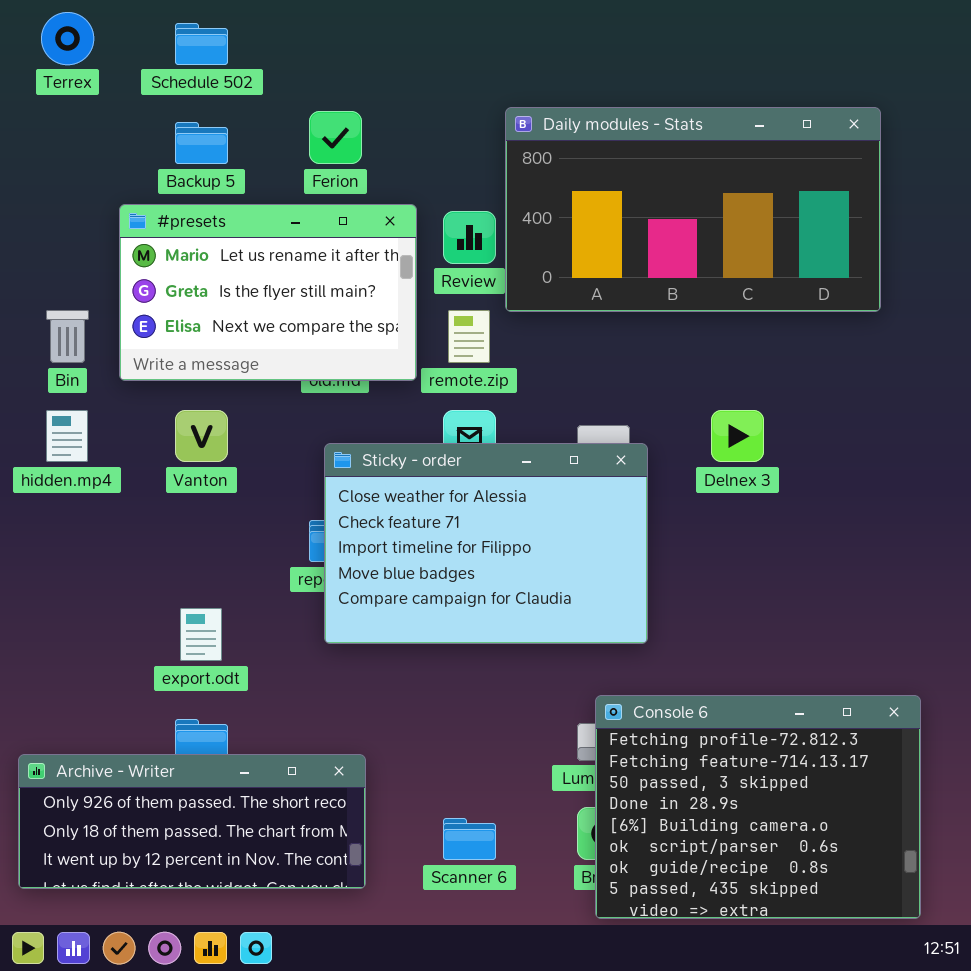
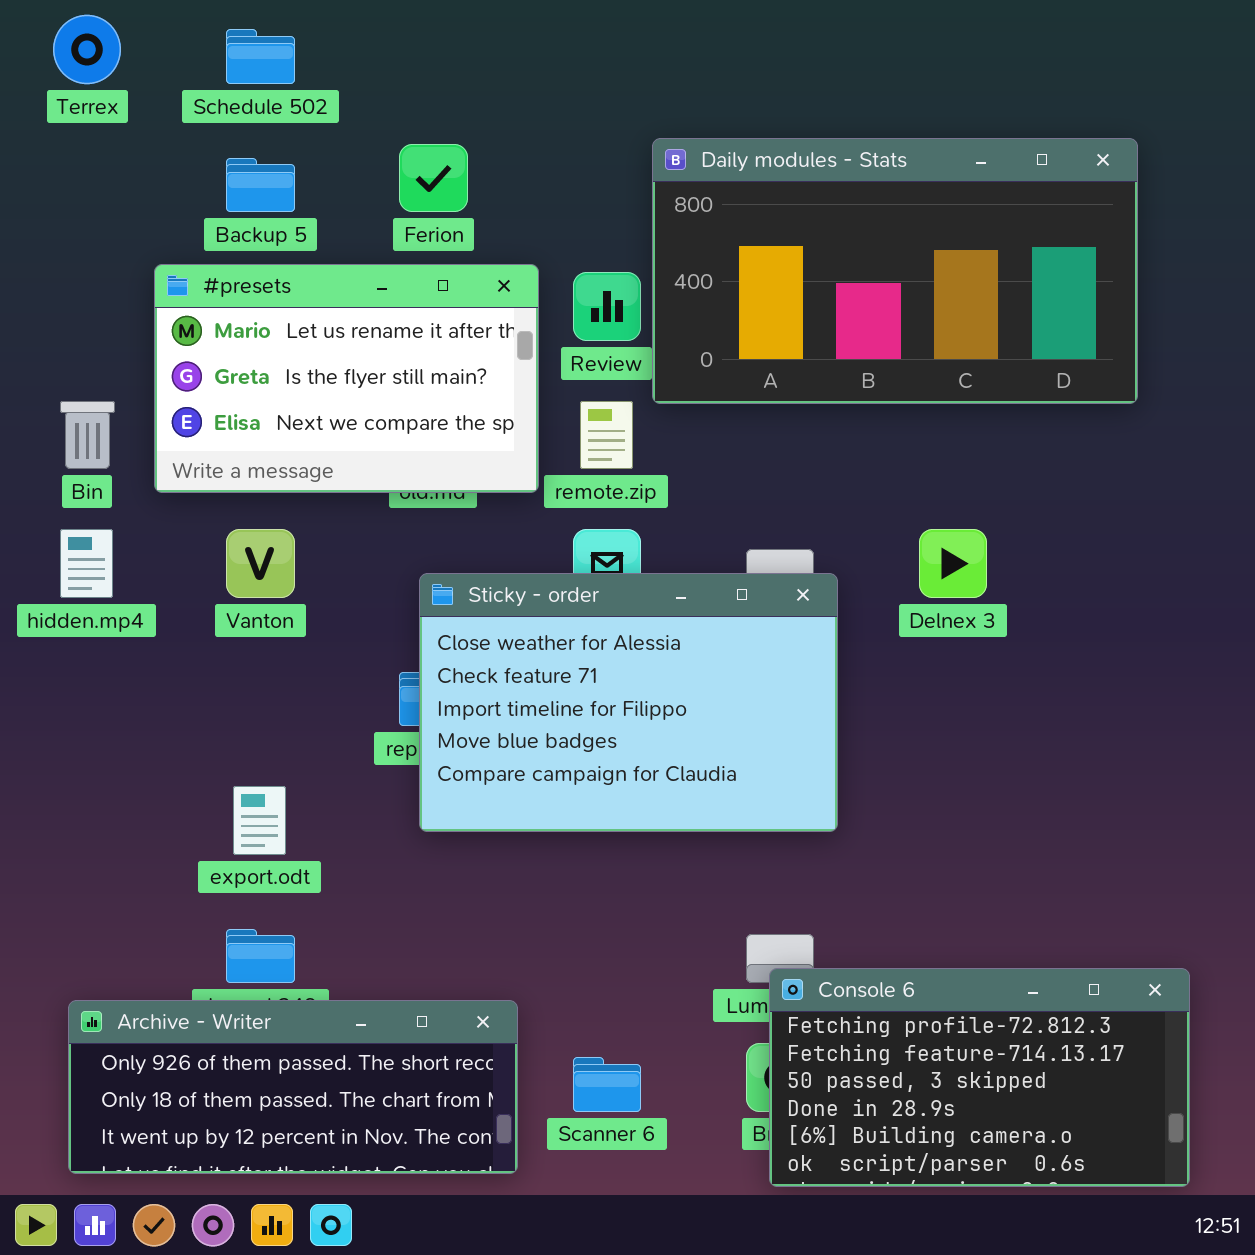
Console 6: [595,695,921,919] -> [769,968,1190,1187], resized
Archive - Writer: [18,754,366,889] -> [68,1000,518,1174], moved

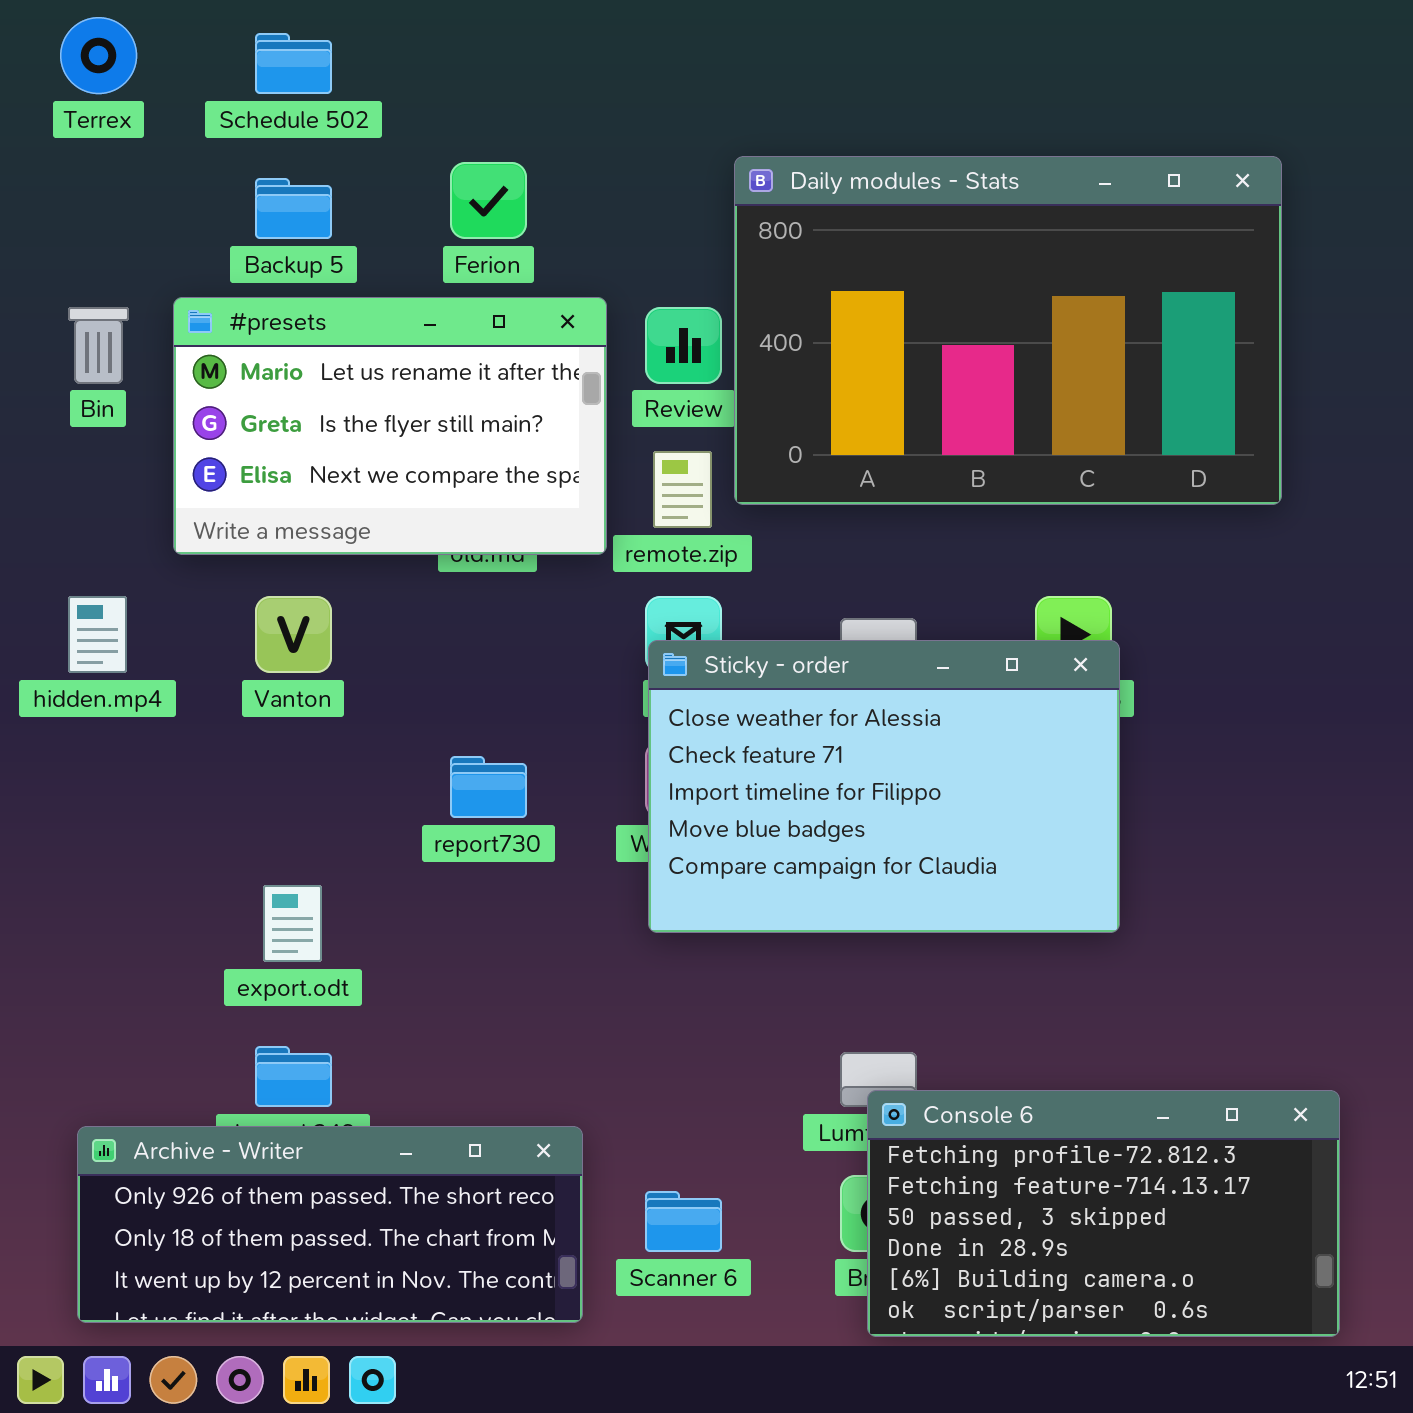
Daily modules - Stats: [652,138,1138,404] -> [734,156,1282,505], resized
Bin: [60,401,115,469] -> [68,307,129,384], moved
Sticky - order: [419,573,838,832] -> [648,640,1120,933], moved

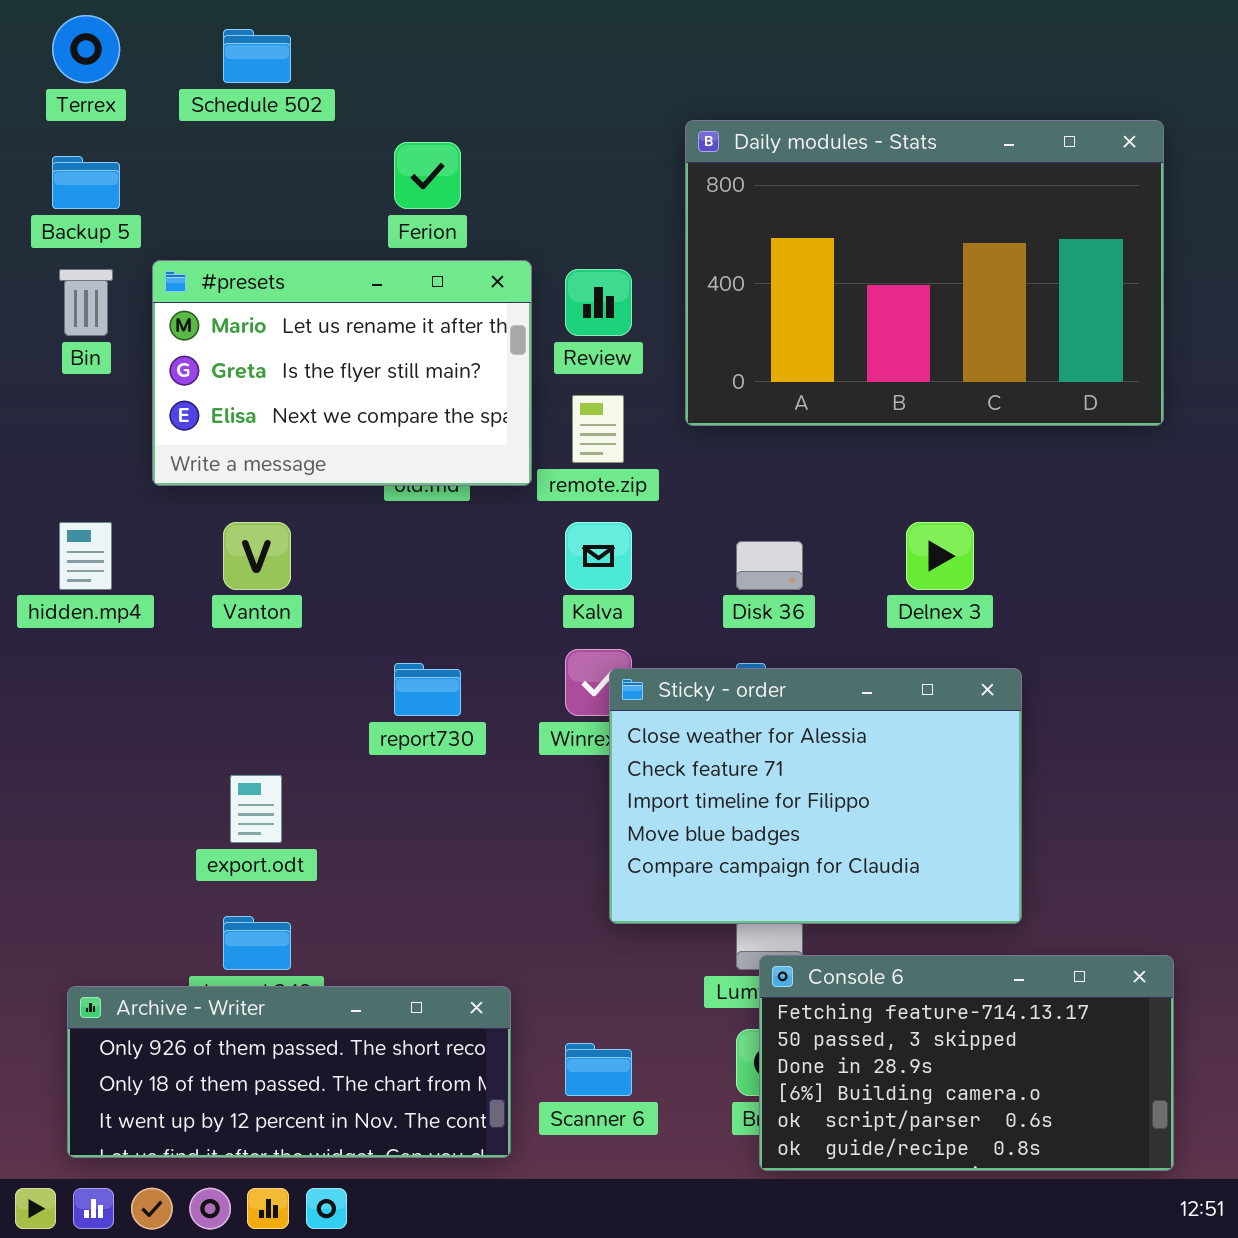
Daily modules - Stats: [734,156,1282,505] -> [685,120,1164,426], moved
Backup 5: [255,178,332,239] -> [52,156,120,209], moved
Sticky - order: [648,640,1120,933] -> [609,668,1022,924], moved
Console 6: [867,1090,1340,1337] -> [759,955,1174,1171], scrolled down 1 row

